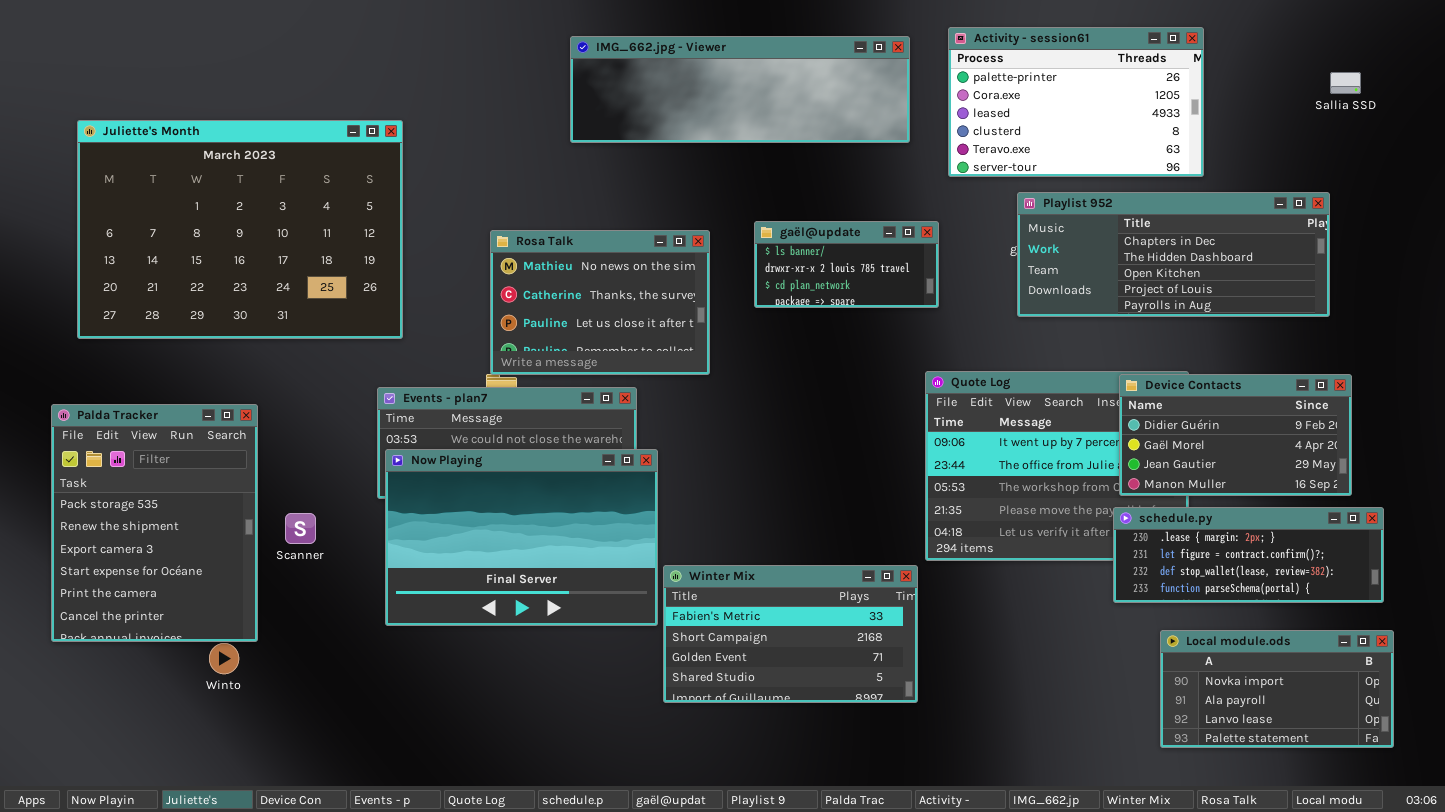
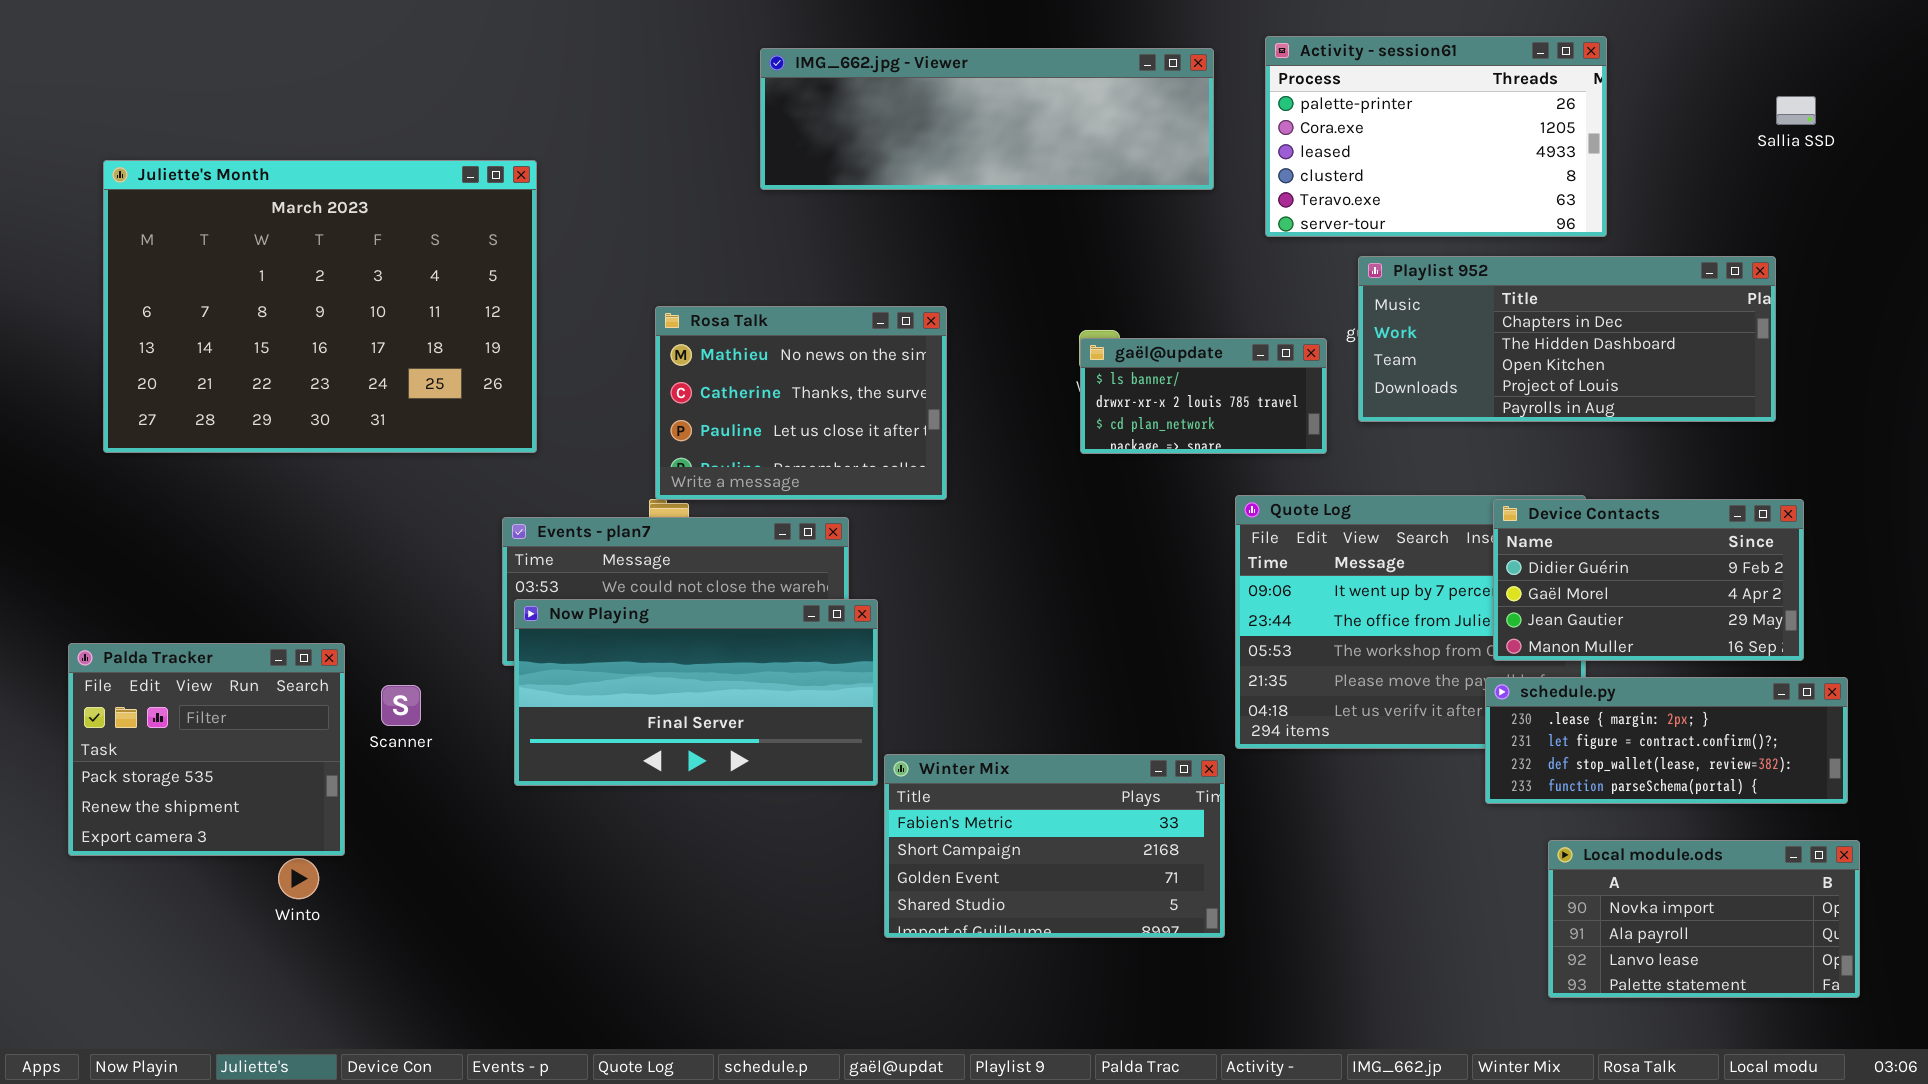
gaël@update: [754,221,939,308] -> [1080,338,1327,454], moved
Palda Tracker: [51,404,258,642] -> [68,643,345,856], resized
Now Playing: [385,449,658,626] -> [514,599,878,786], resized

